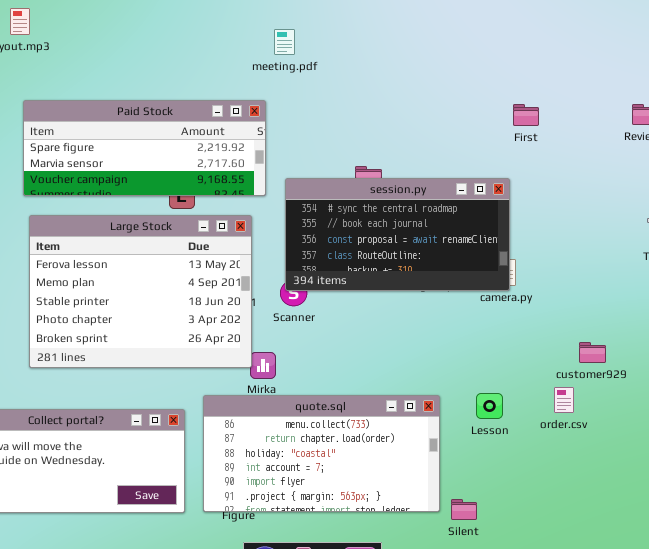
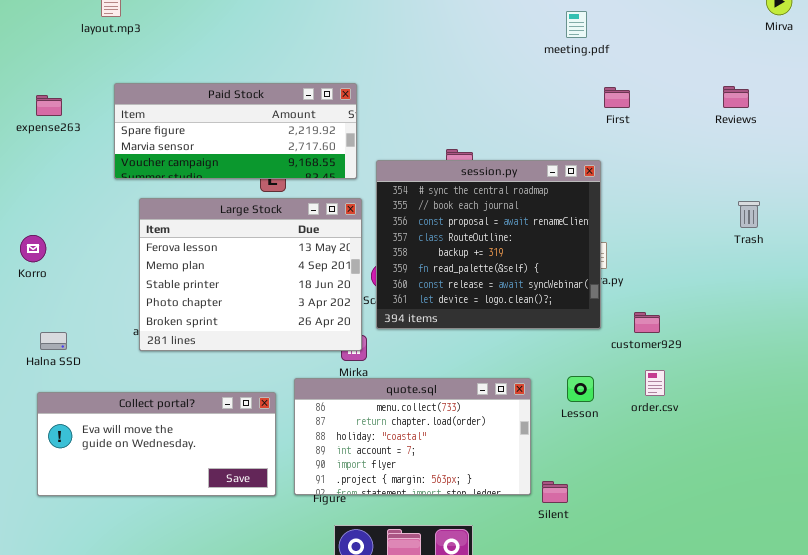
meeting.pdf: [274,29,295,55] -> [566,11,587,38], moved
session.py: [285,178,510,291] -> [376,160,601,329], resized
Large Stock: [29,215,252,368] -> [139,198,362,351], moved
customer929: [579,342,606,363] -> [634,312,660,333], moved

